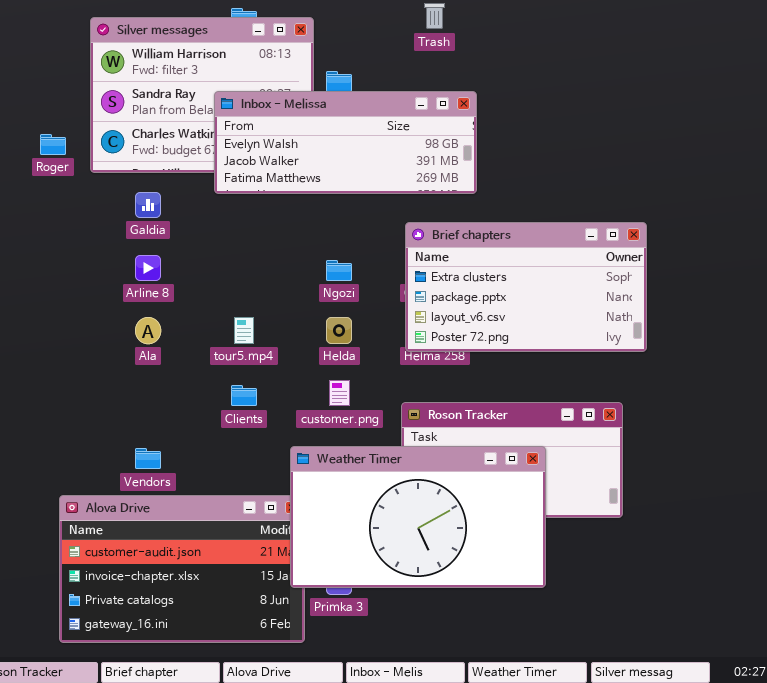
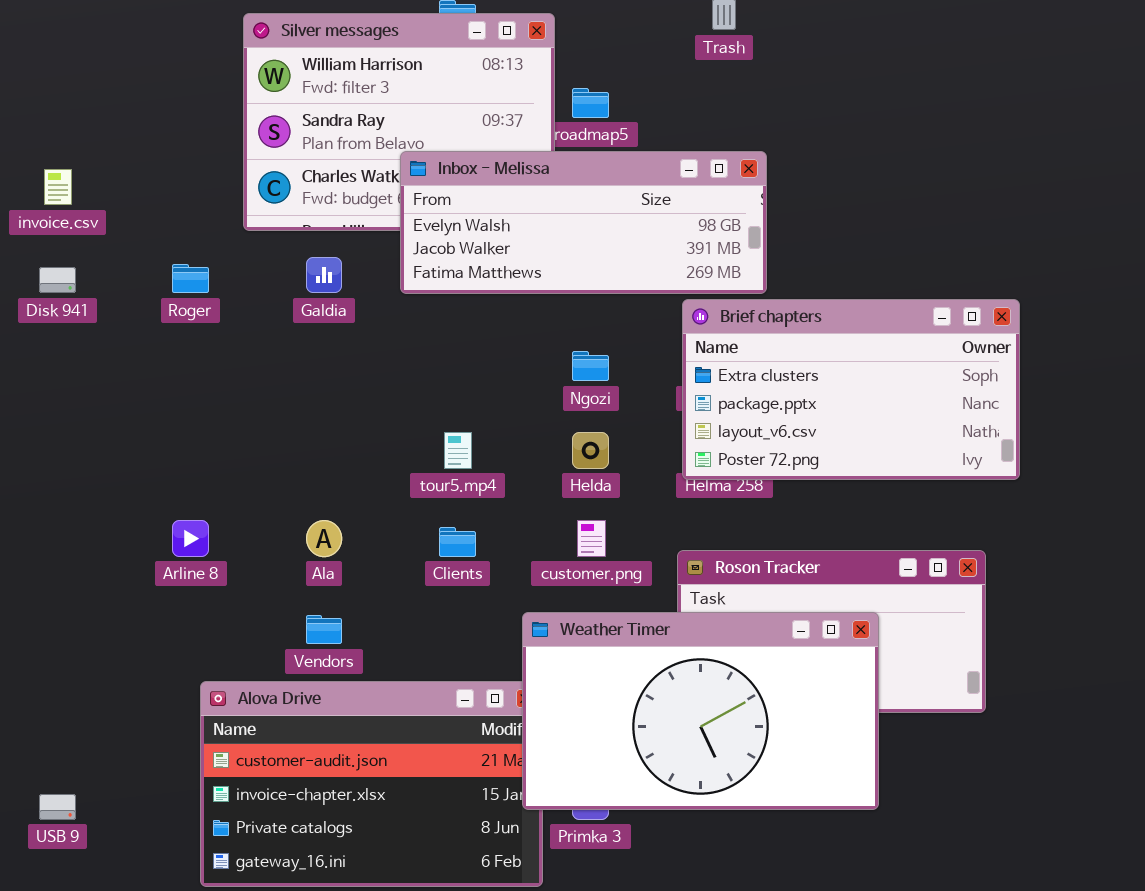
Inbox - Melissa: [214,91,477,194] -> [400,151,767,294], moved
Roger: [40,134,66,155] -> [172,264,209,293], moved
Arline 8: [135,255,161,281] -> [172,520,209,557], moved
Ala: [135,317,161,344] -> [306,520,342,557], moved

